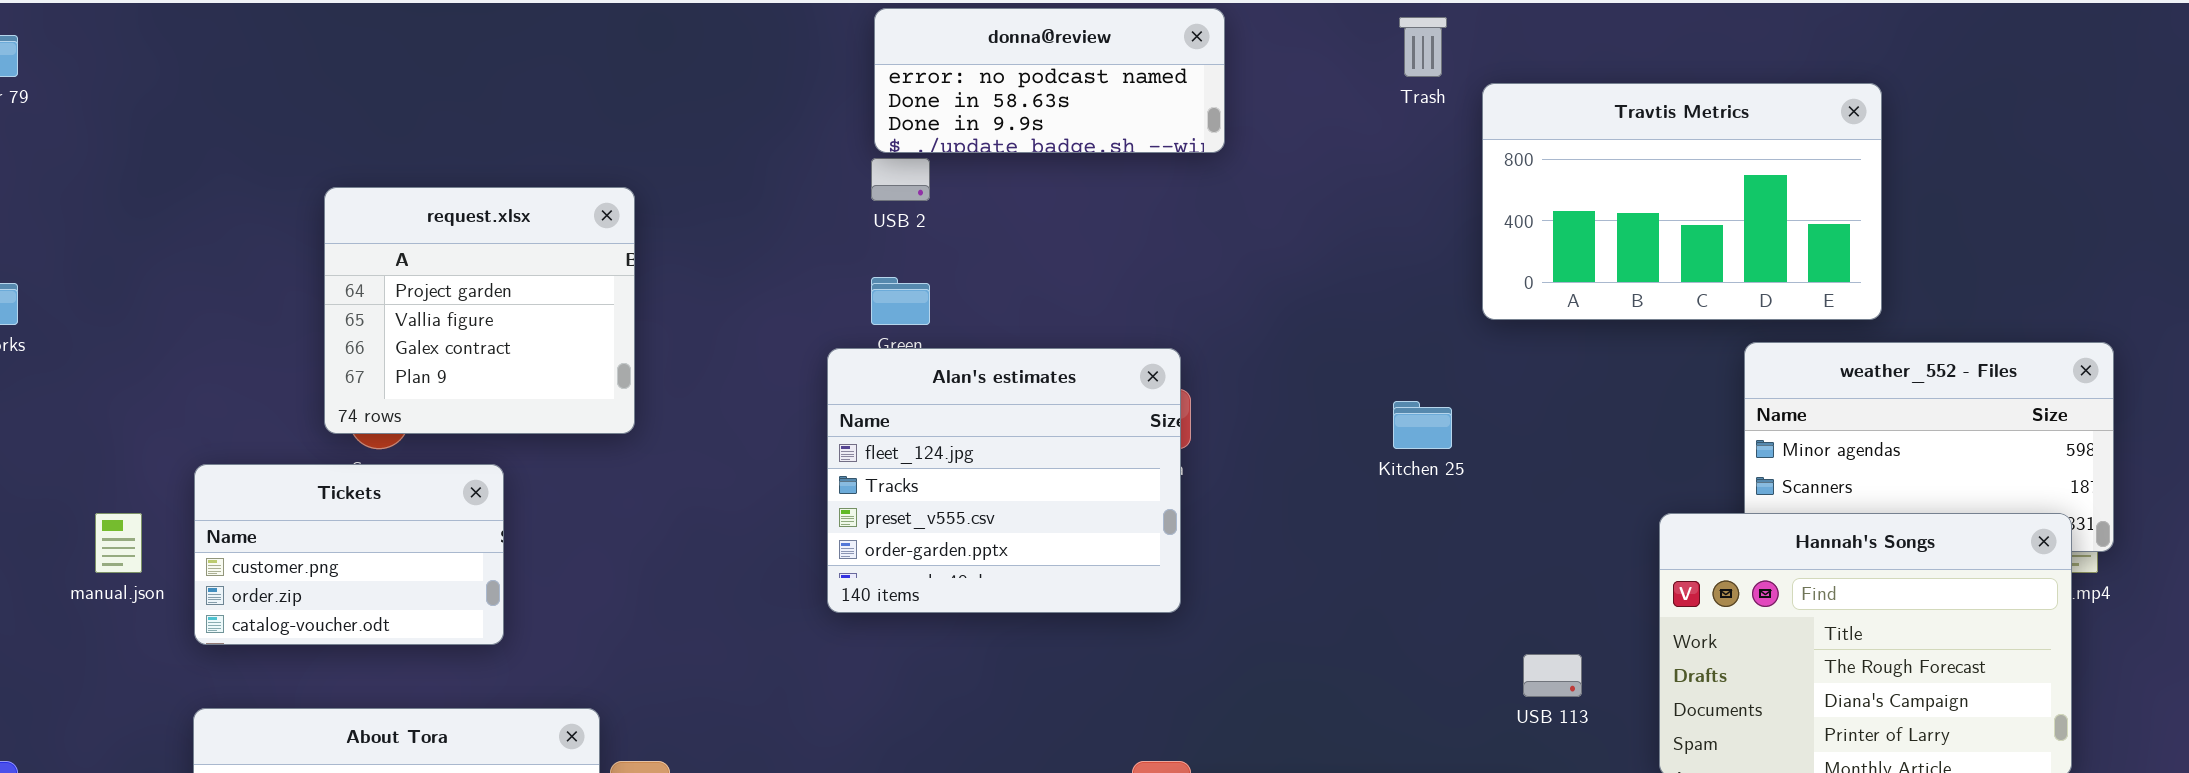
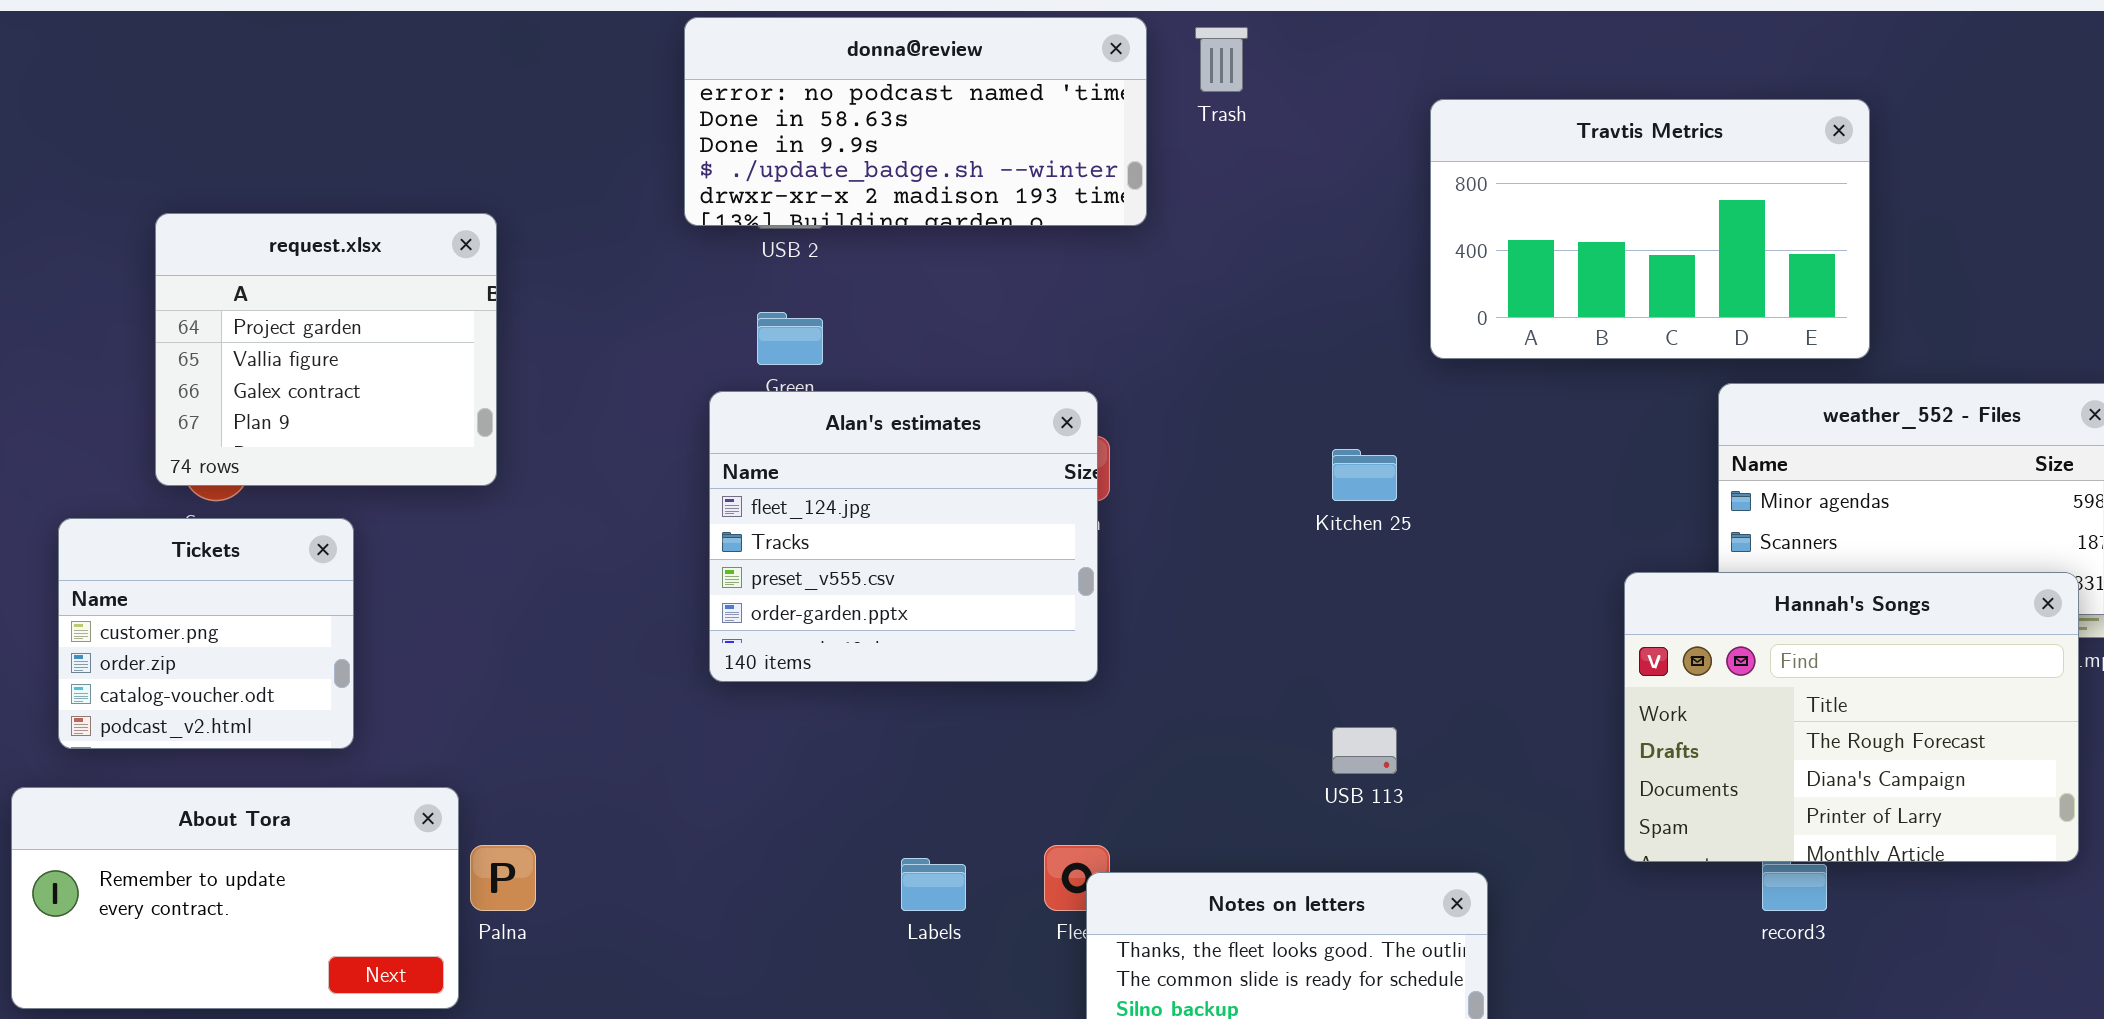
donna@review: [874,8,1225,153] -> [684,17,1147,226], resized
Trash: [1399,17,1447,77] -> [1195,27,1248,92], moved
Tickets: [194,464,504,645] -> [58,518,354,749], resized
USB 113: [1523,654,1582,697] -> [1332,727,1397,774], moved

